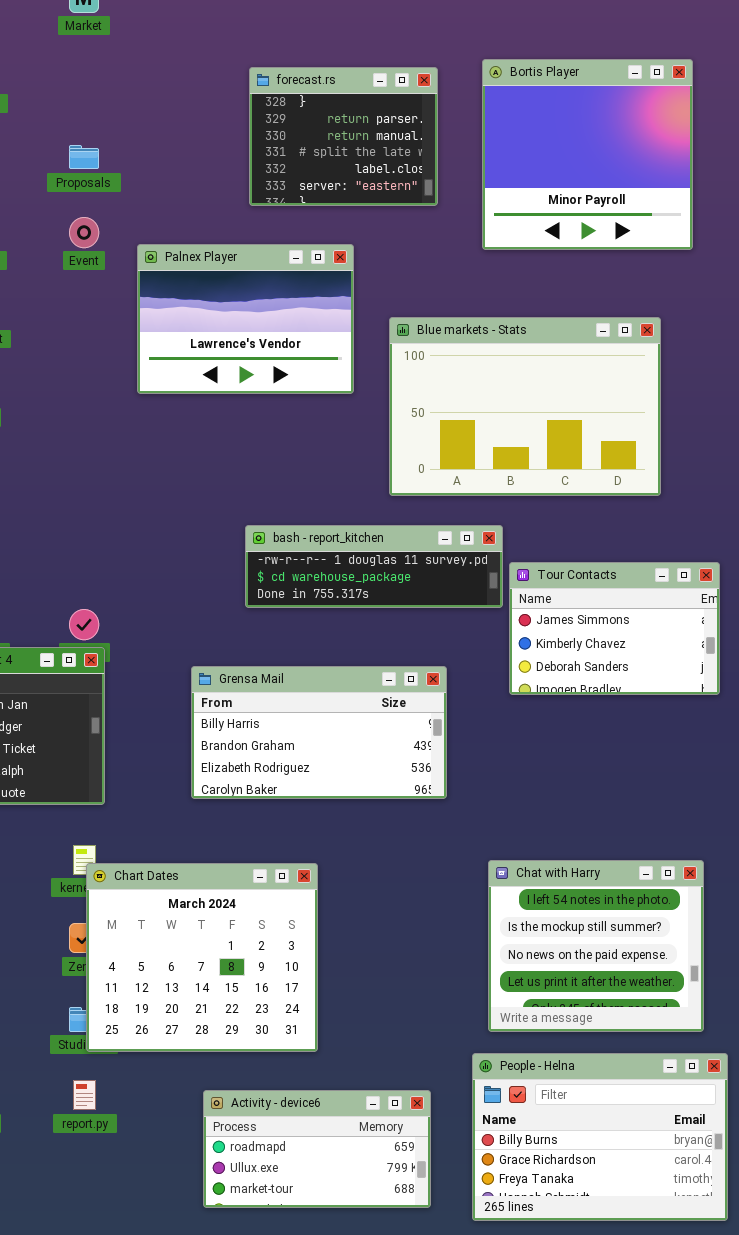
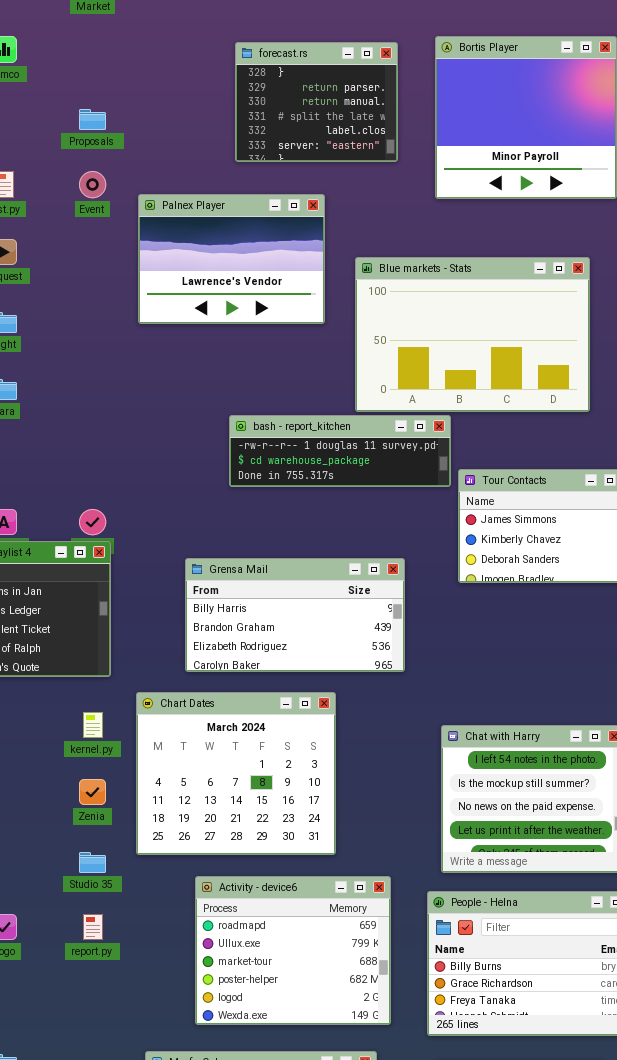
bash - report_kitchen: [245,525,503,608] -> [229,415,451,487], moved
Chart Dates: [86,863,318,1052] -> [136,692,336,855], moved
Activity - device6: [203,1090,431,1208] -> [195,876,391,1025], resized

